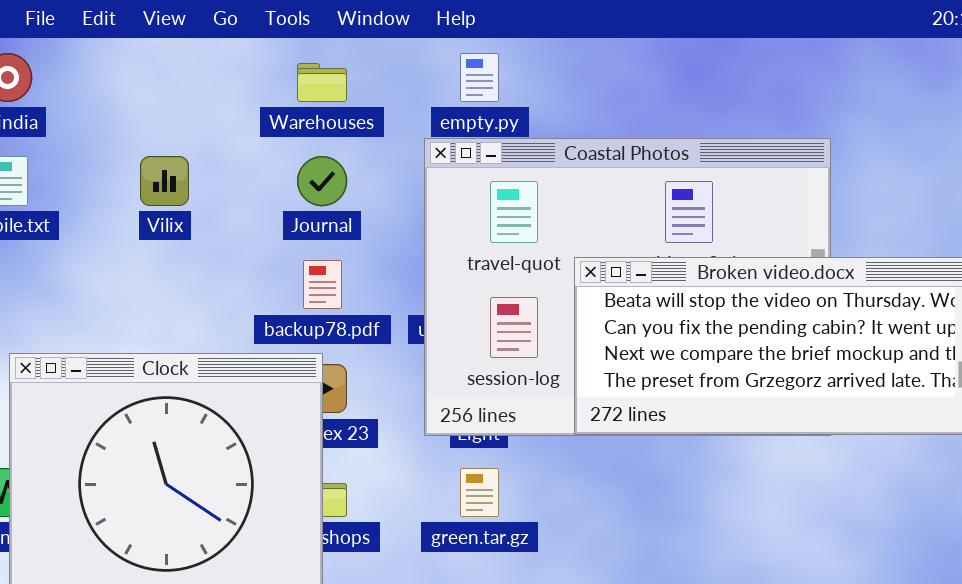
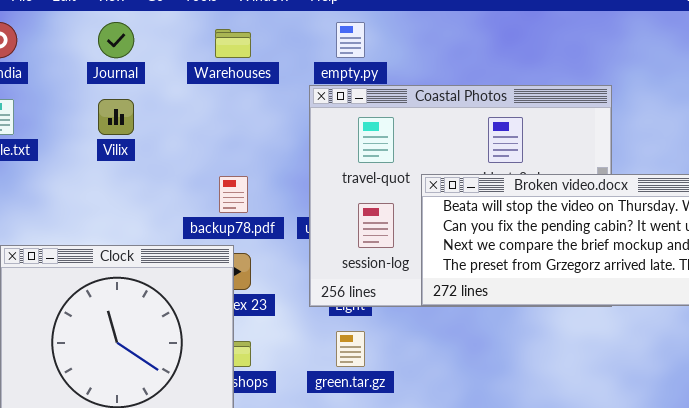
Journal: [297,156,347,206] -> [98,22,134,58], moved

